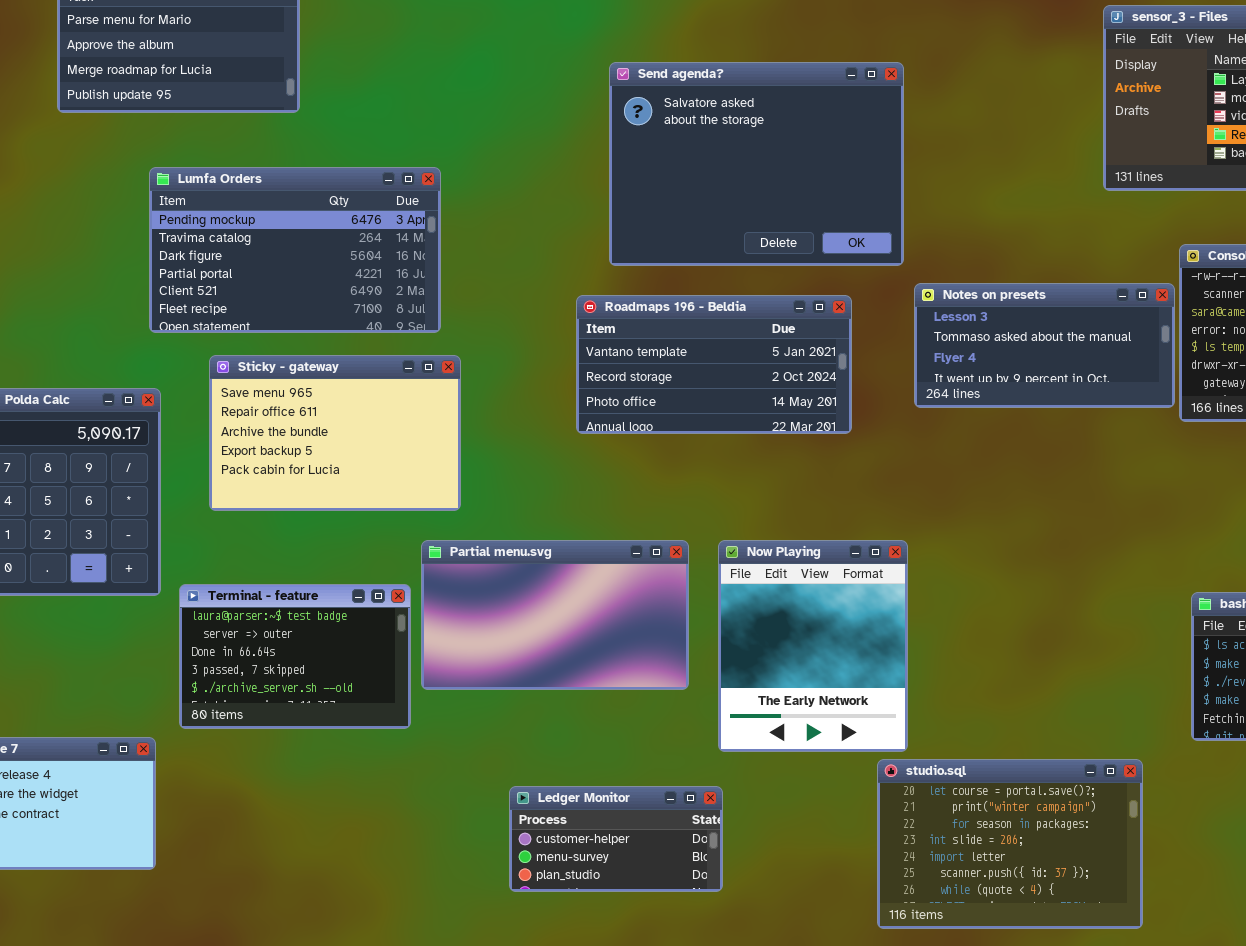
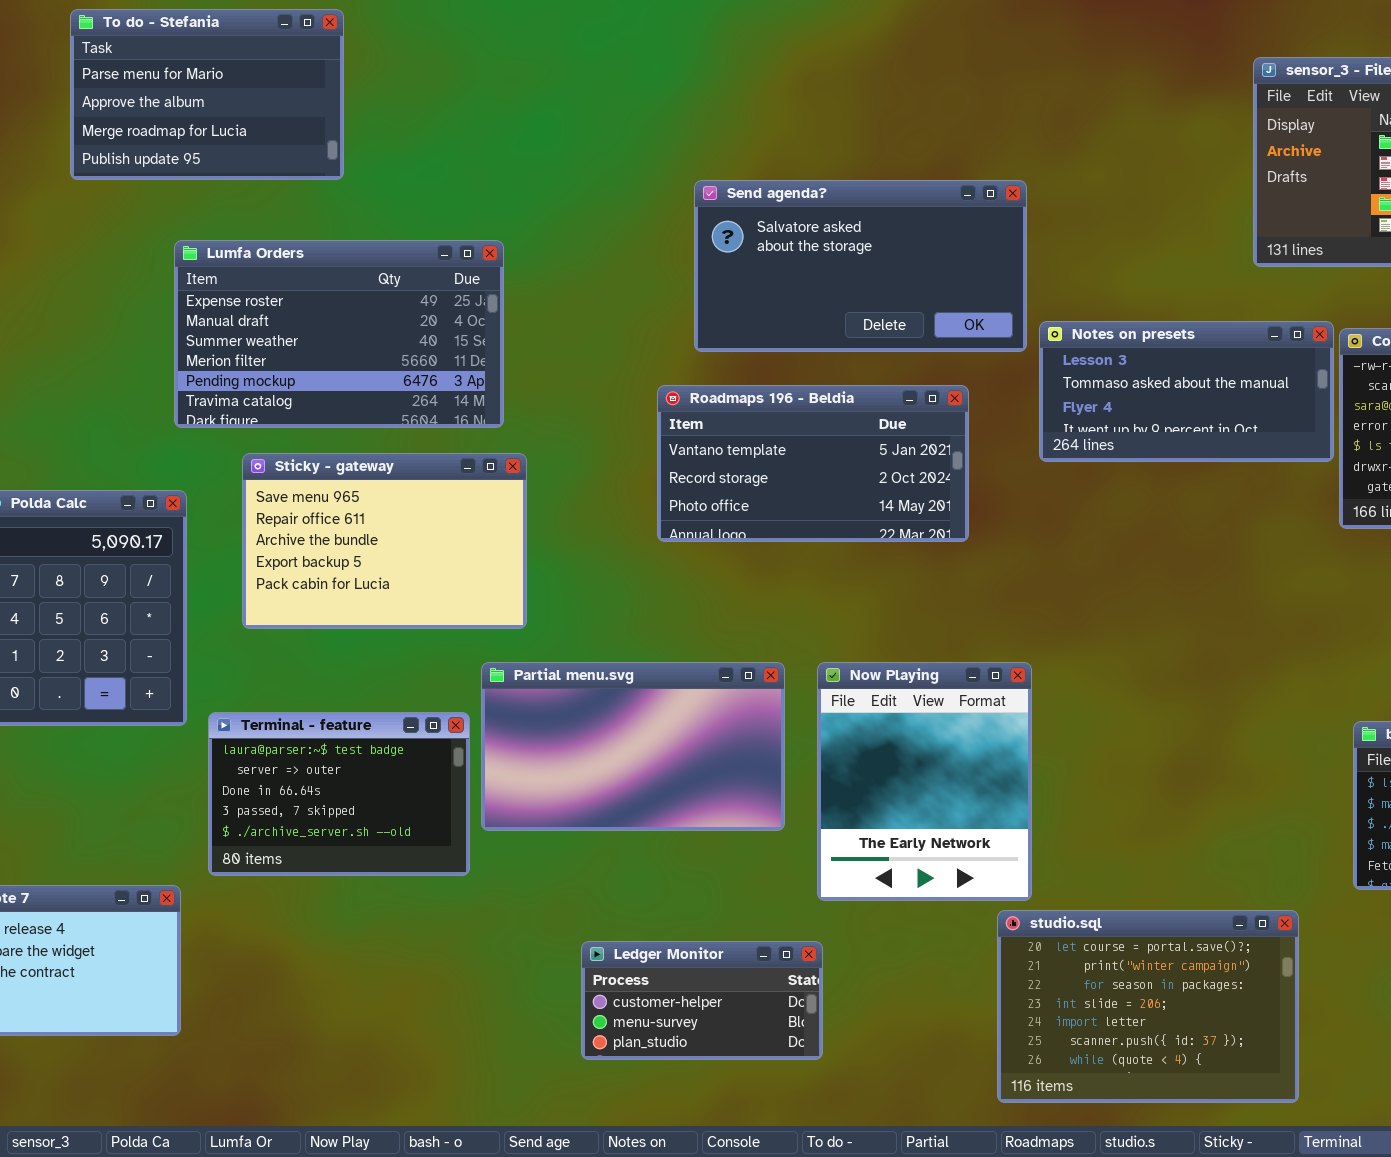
Send agenda?: [609,62,904,266] -> [694,180,1027,352], resized
Lumfa Orders: [149,167,441,333] -> [174,240,504,428], scrolled up 4 rows
Notes on presets: [914,283,1175,408] -> [1039,321,1334,462], moved

